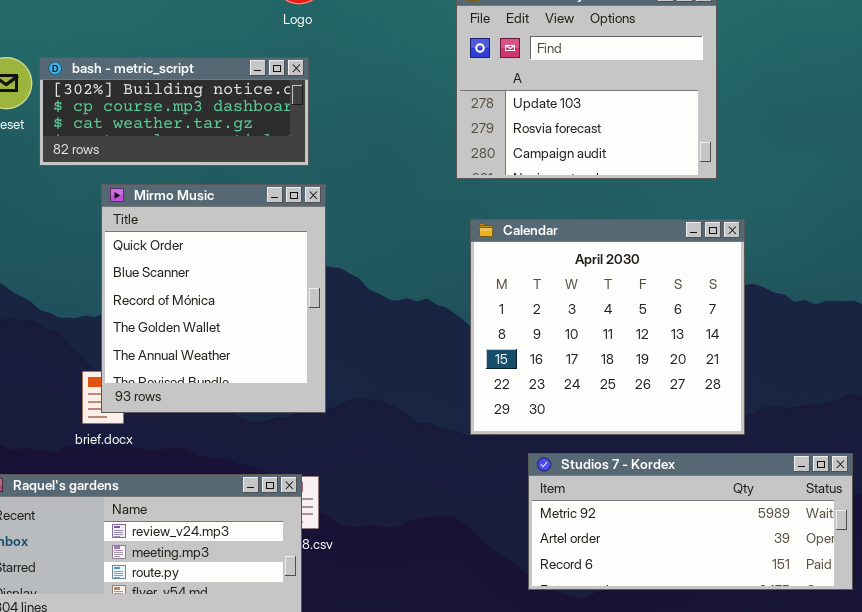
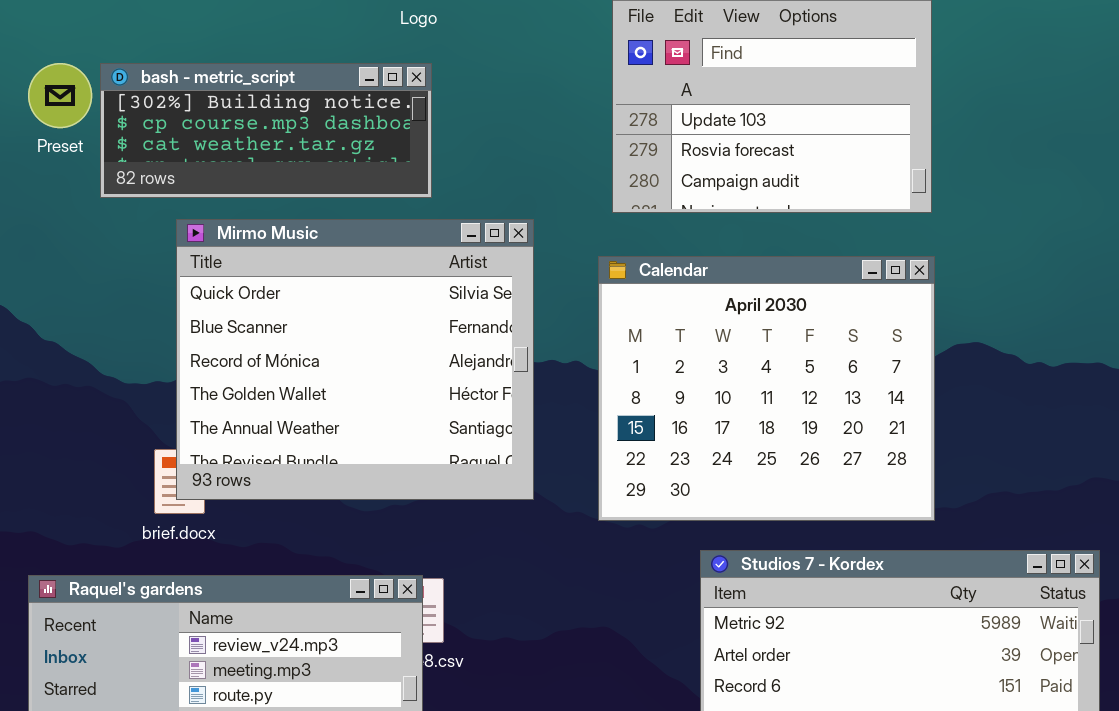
Mirmo Music: [101,184,326,413] -> [176,219,534,500], resized
Calendar: [470,219,745,435] -> [598,256,935,521], moved

